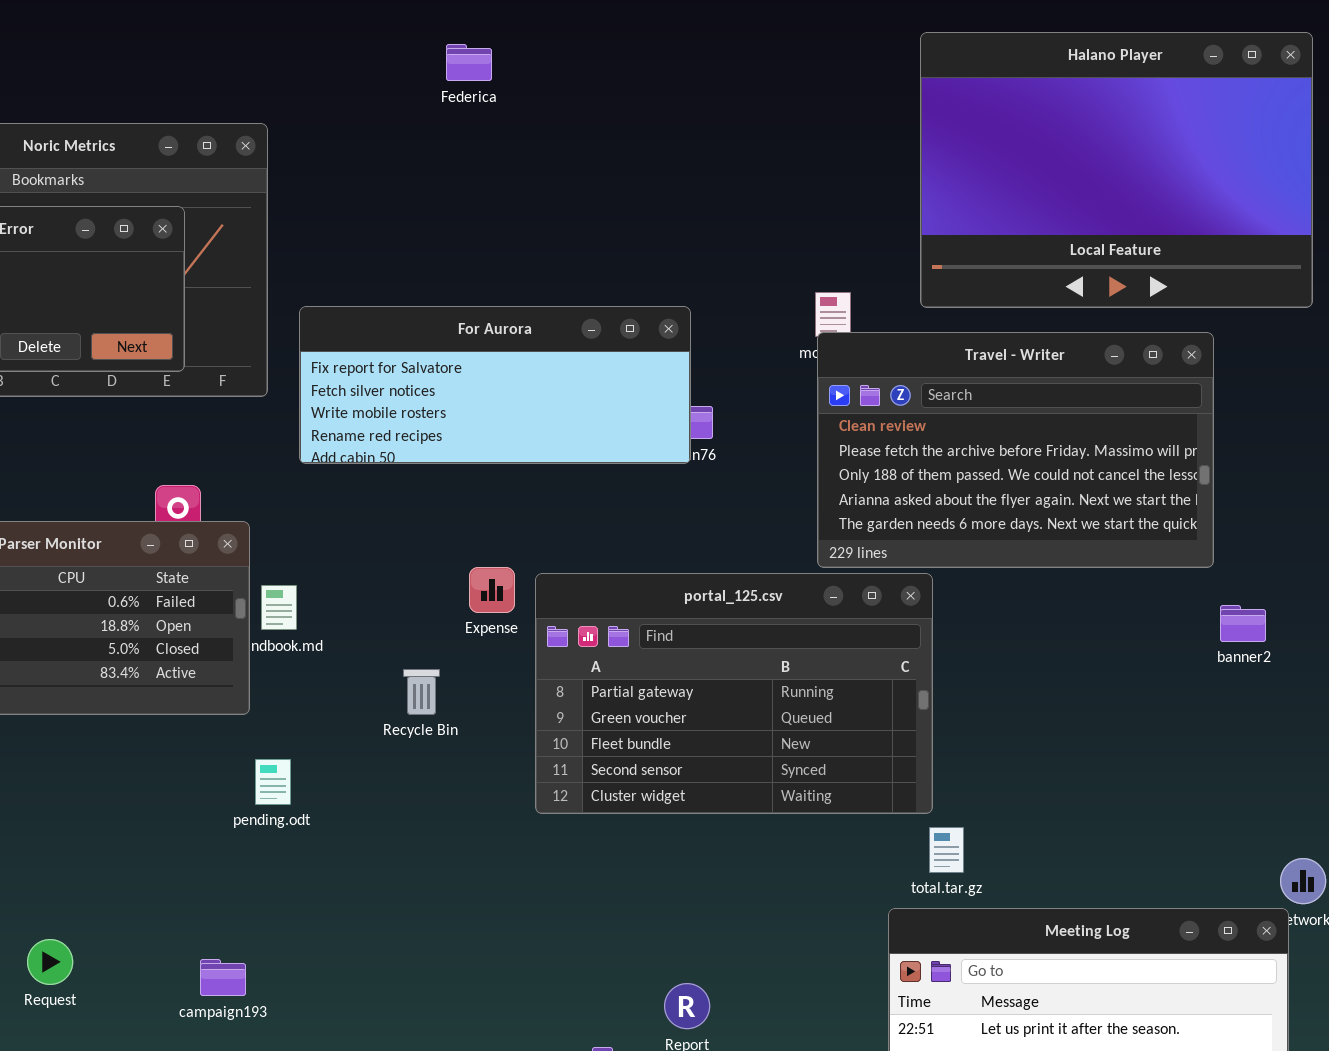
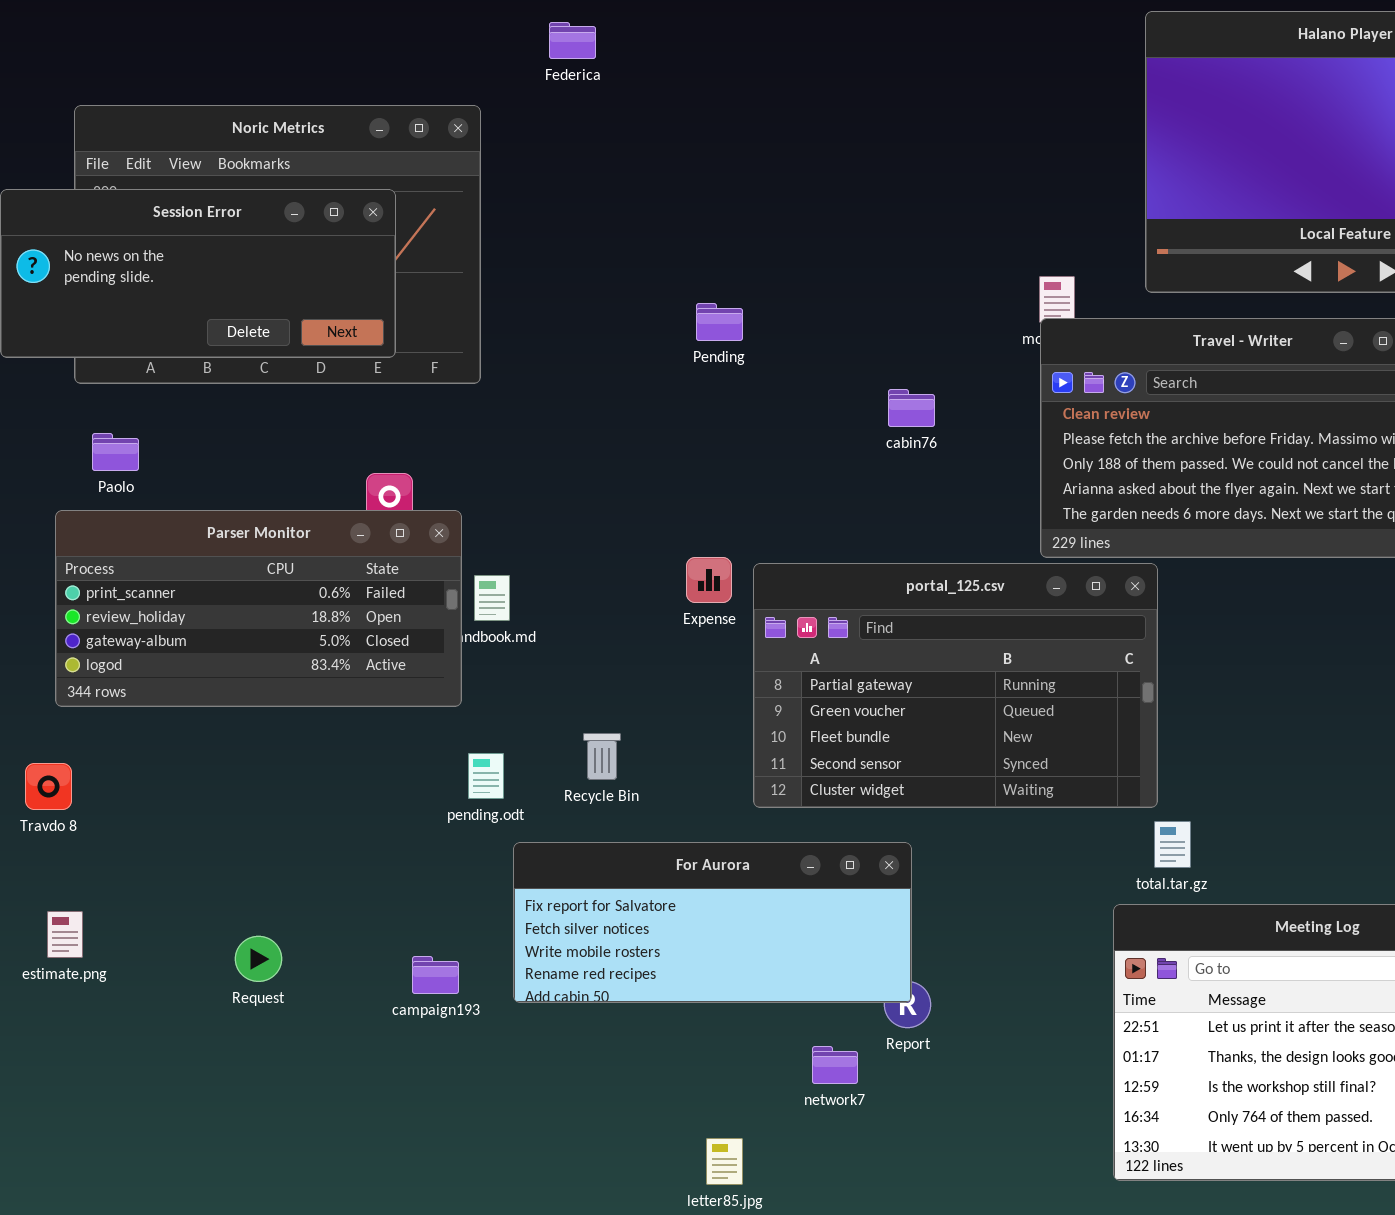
Federica: [446,44,492,81] -> [549,22,596,59], moved
For Aurora: [299,306,691,464] -> [513,842,912,1003], moved
Recycle Bin: [403,669,440,715] -> [583,733,621,780], moved

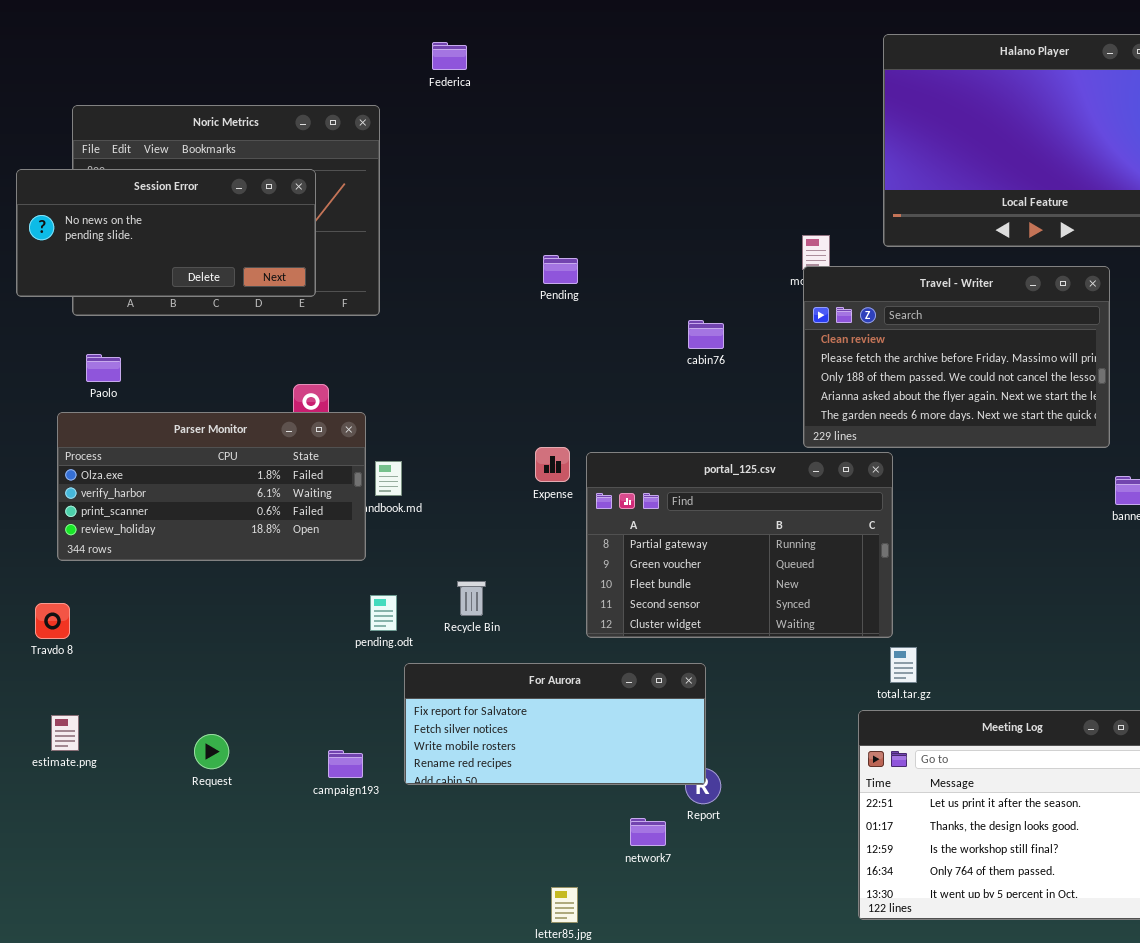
Parser Monitor: [55,510,462,707] -> [57,412,366,561], scrolled up 2 rows

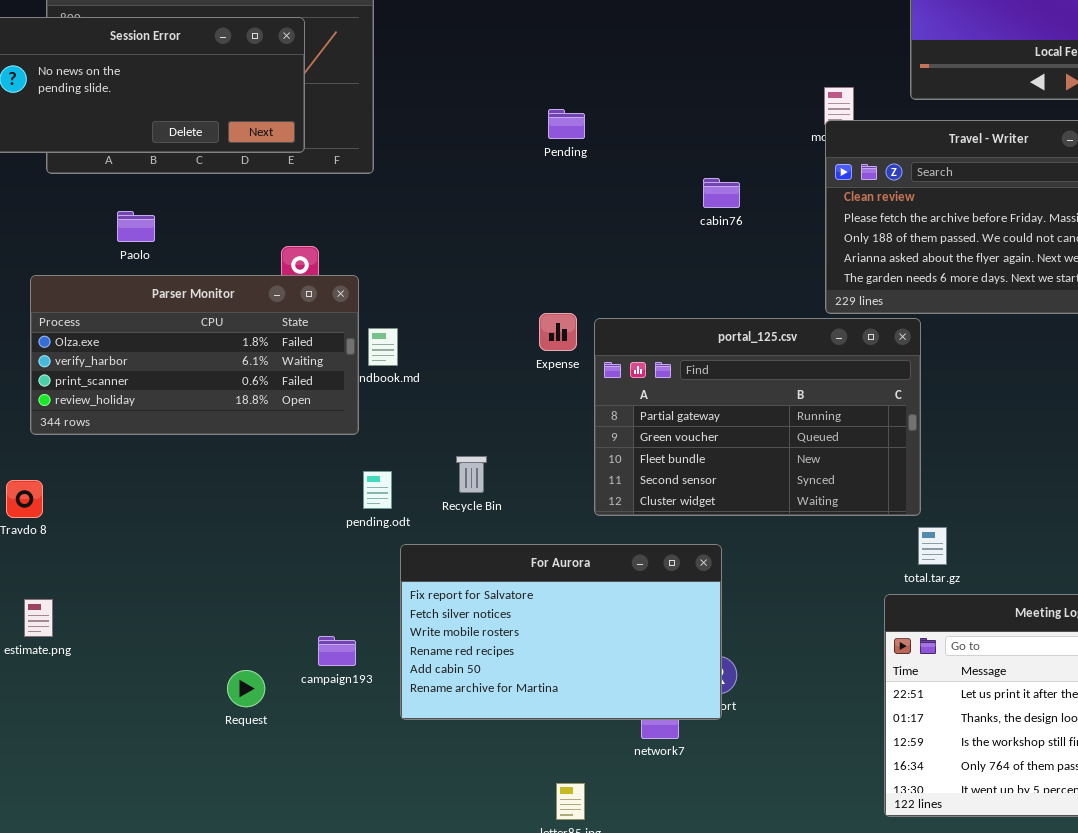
Paolo: [86,354,121,382] -> [117,211,155,242], moved
For Aurora: [404,663,706,785] -> [400,544,722,720], resized
Request: [194,734,229,769] -> [227,670,265,707], moved

